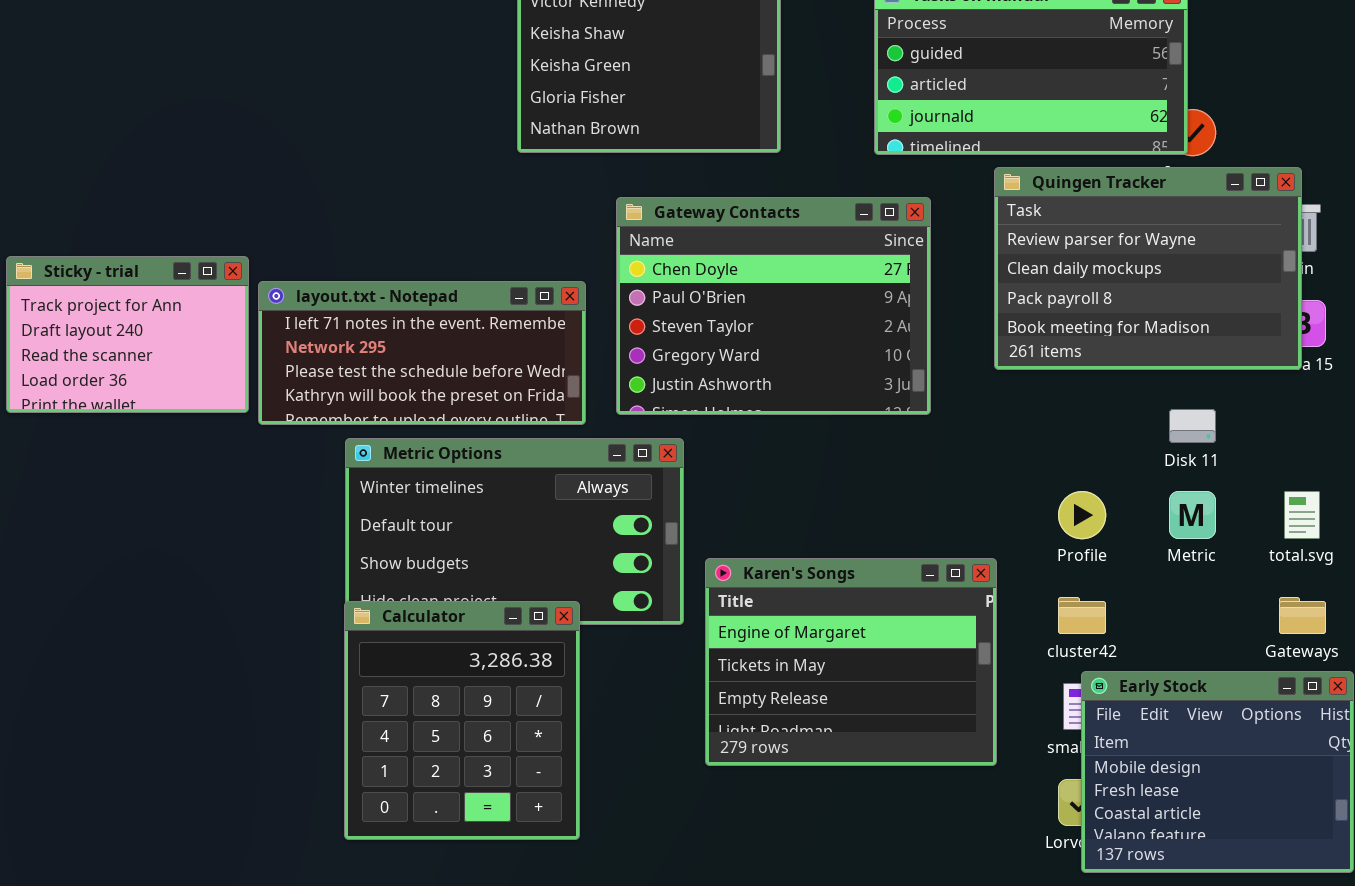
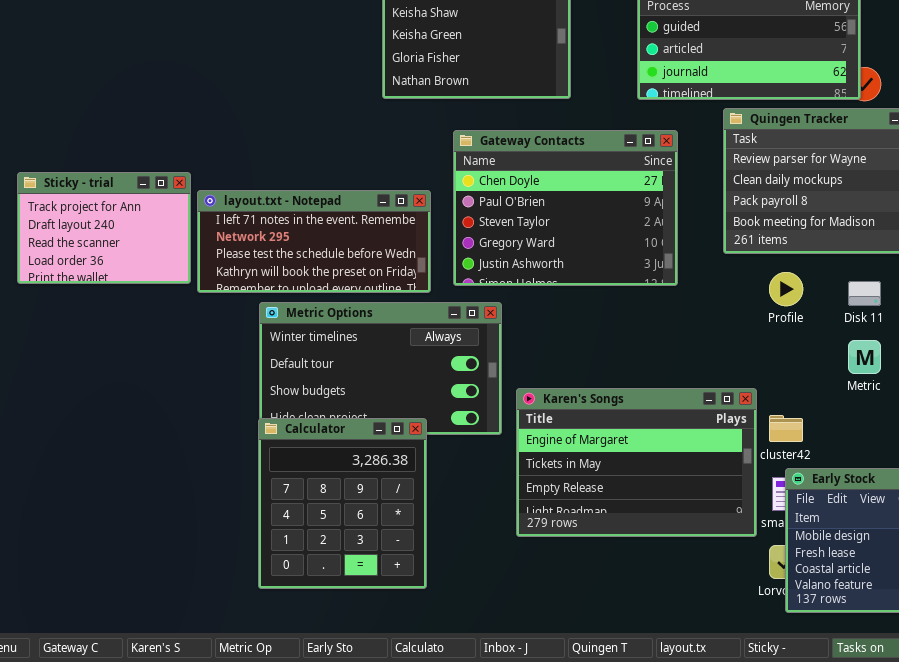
Profile: [1058,491,1106,539] -> [769,272,803,306], moved
Karen's Songs: [705,558,997,766] -> [516,388,757,537], resized

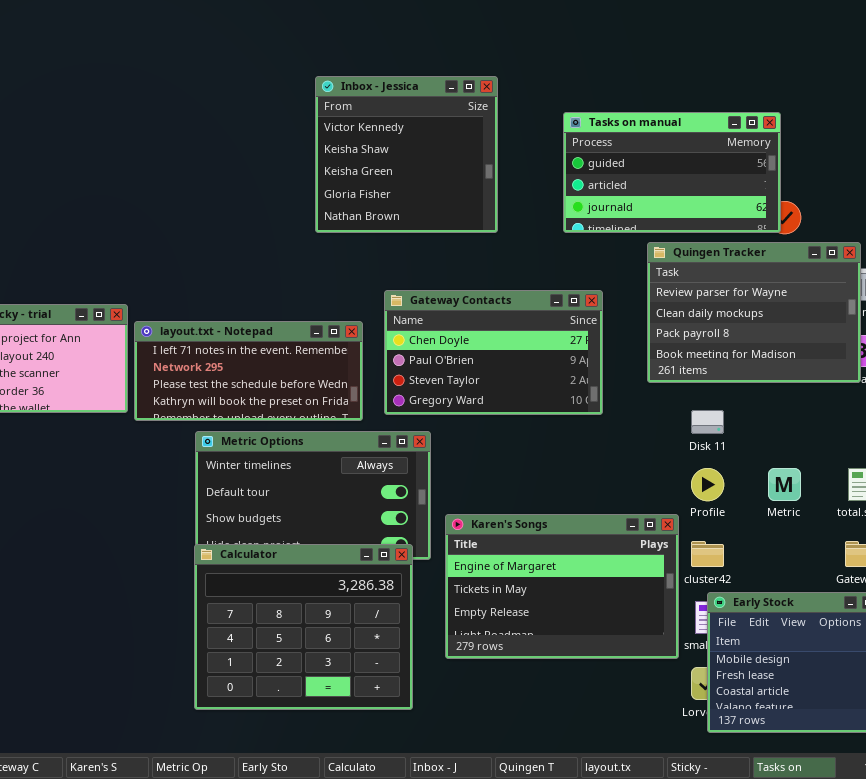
Gateway Contacts: [453,130,678,286] -> [384,290,603,415], resized
Profile: [769,272,803,306] -> [691,468,724,501], moved
Disk 11: [848,281,881,306] -> [691,410,724,434], moved
Calculator: [258,418,427,589] -> [194,544,413,710], resized

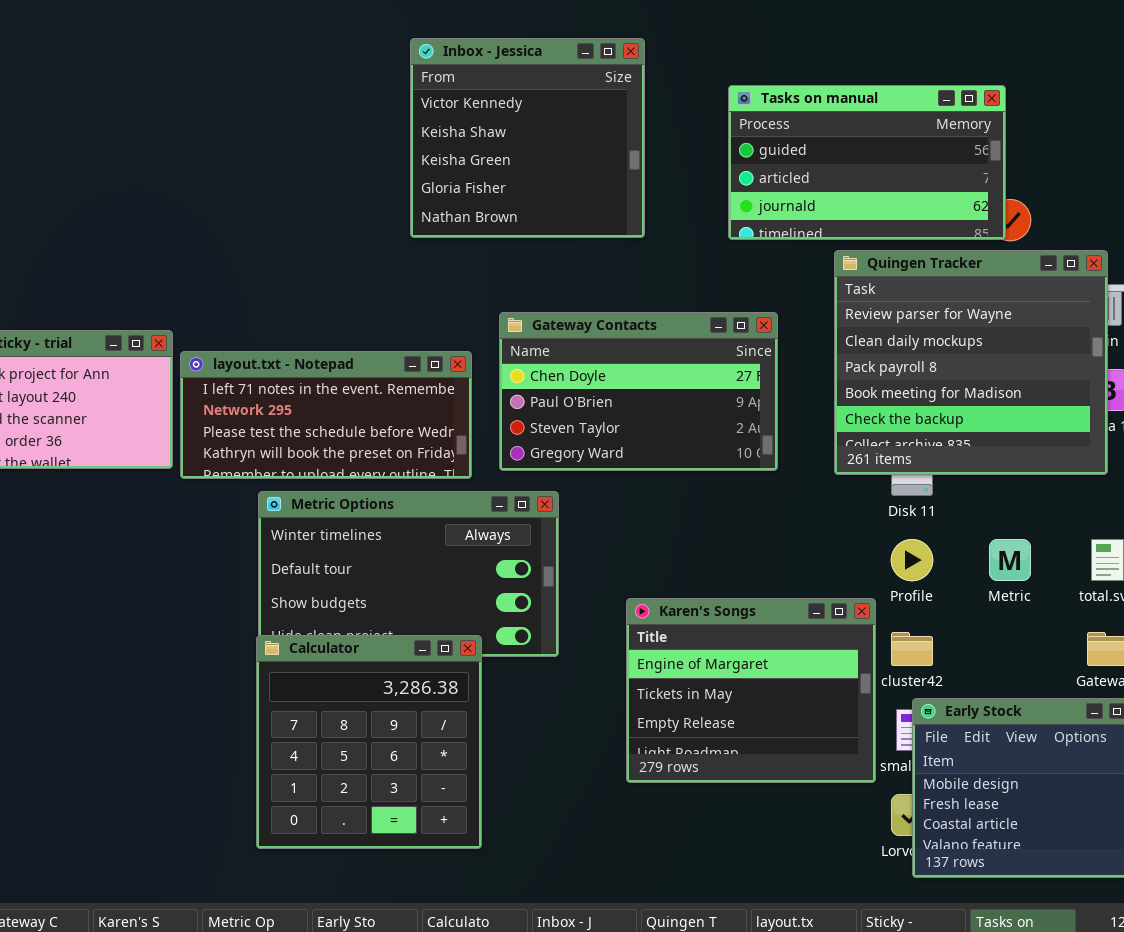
Quingen Tracker: [647,242,861,383] -> [834,250,1108,475], resized
Karen's Songs: [445,514,679,659] -> [626,598,876,783], resized
Calculator: [194,544,413,710] -> [256,635,482,849], resized

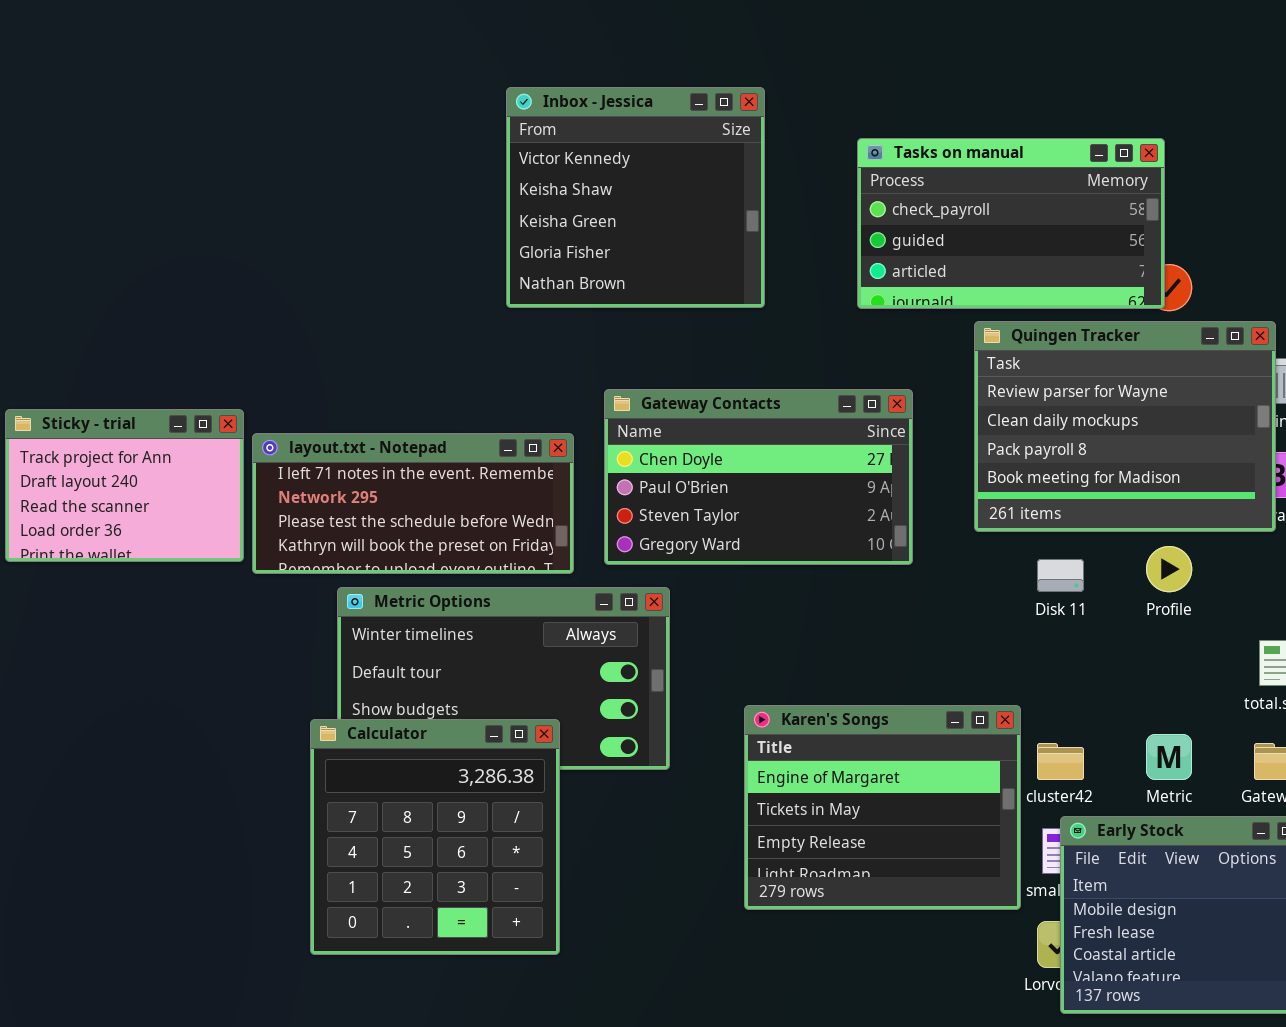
Tasks on manual: [728,85,1006,240] -> [857,138,1165,309], scrolled up 1 row
Quingen Tracker: [834,250,1108,475] -> [974,321,1276,532], resized
Profile: [891,539,933,581] -> [1146,546,1192,592], moved
Metric: [989,539,1031,581] -> [1146,734,1192,780], moved
Calculator: [256,635,482,849] -> [310,719,560,955], moved

